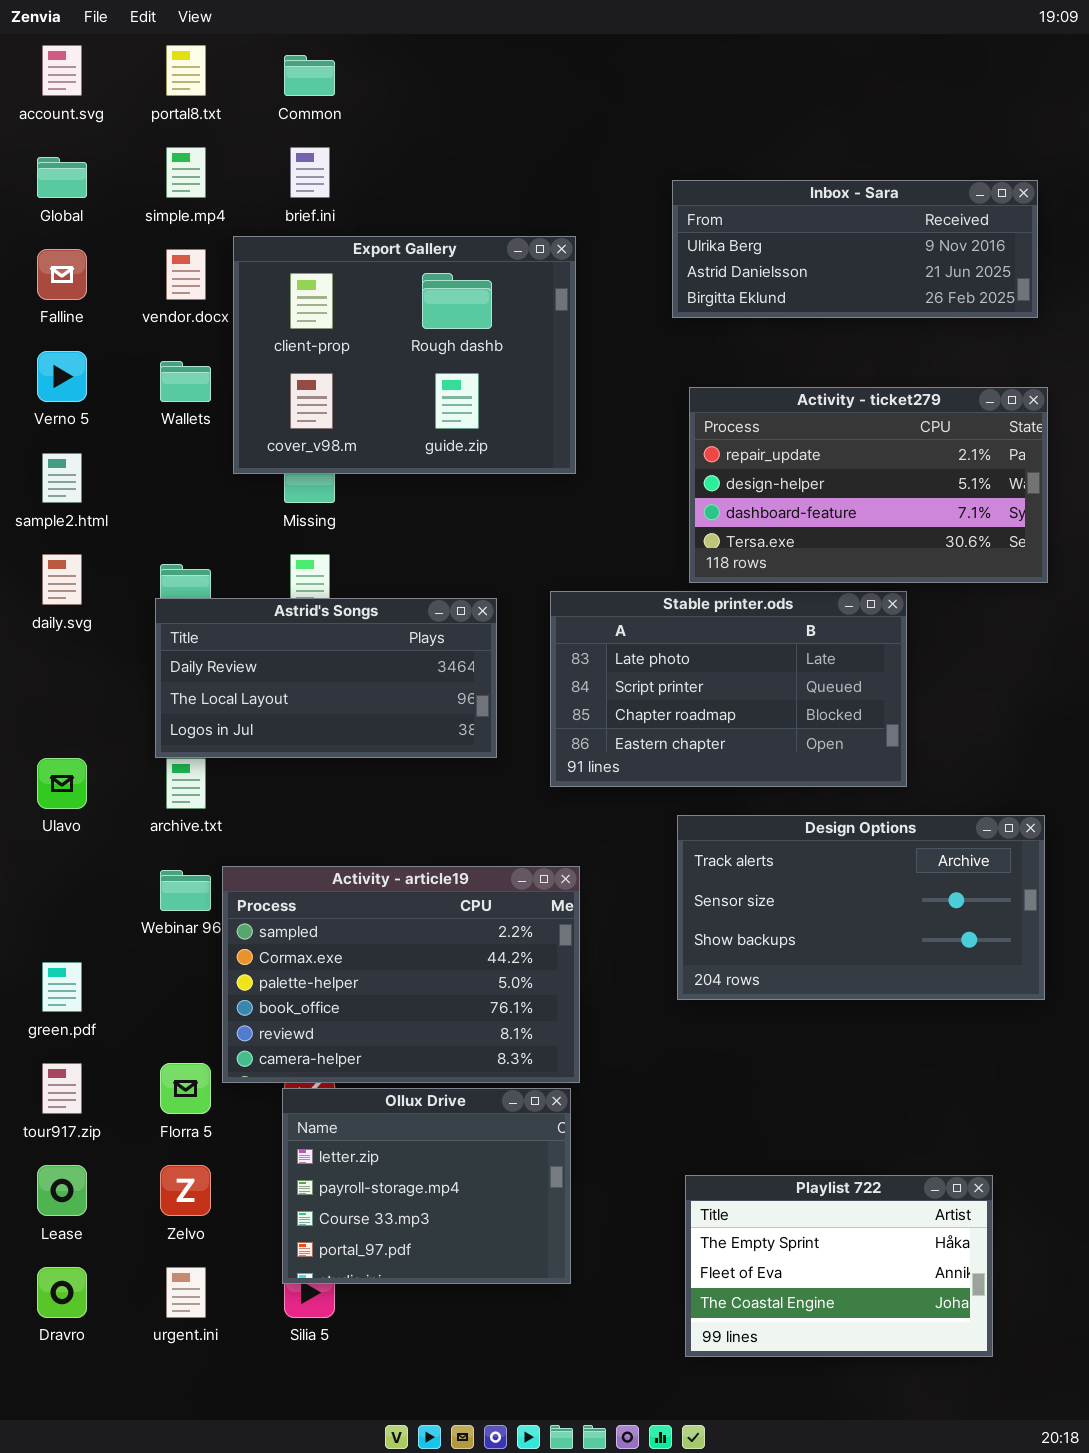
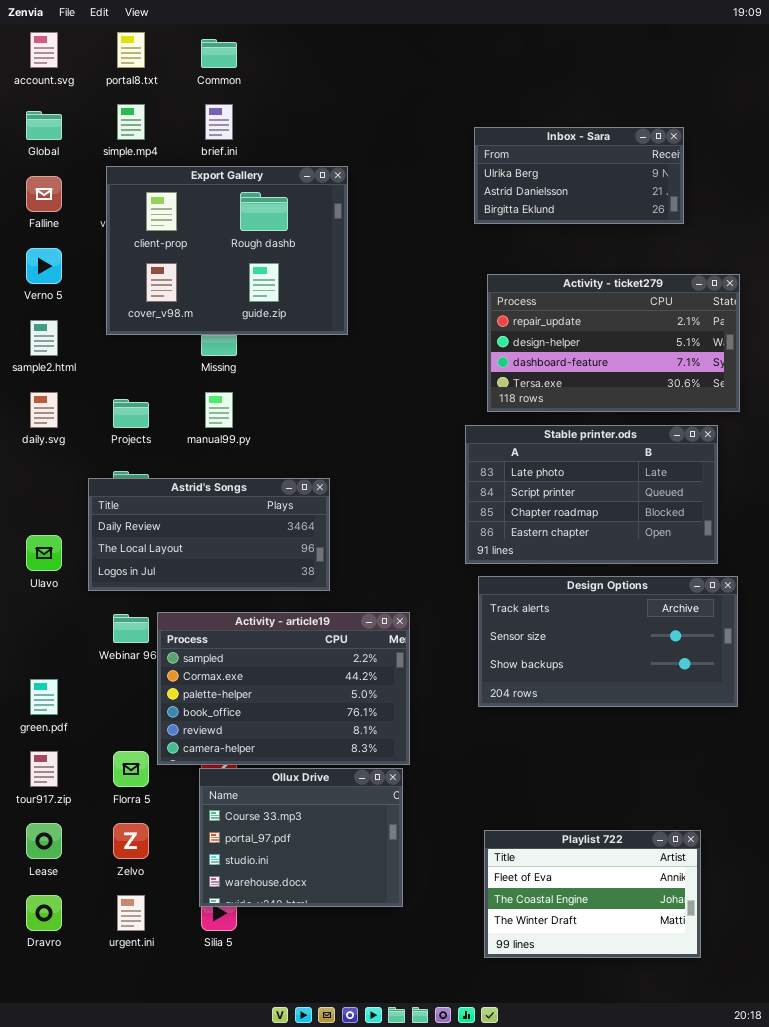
Inbox - Sara: [672,180,1038,318] -> [474,127,684,224], resized
Export Gallery: [233,236,576,474] -> [106,166,348,335], moved
Stable printer.ods: [550,591,907,787] -> [465,425,718,564], moved
Astrid's Songs: [155,598,497,758] -> [88,478,330,591], moved
Ollux Drive: [282,1088,571,1284] -> [199,768,403,907], scrolled down 2 rows
Playlist 722: [685,1175,993,1357] -> [484,830,701,958], scrolled down 1 row

